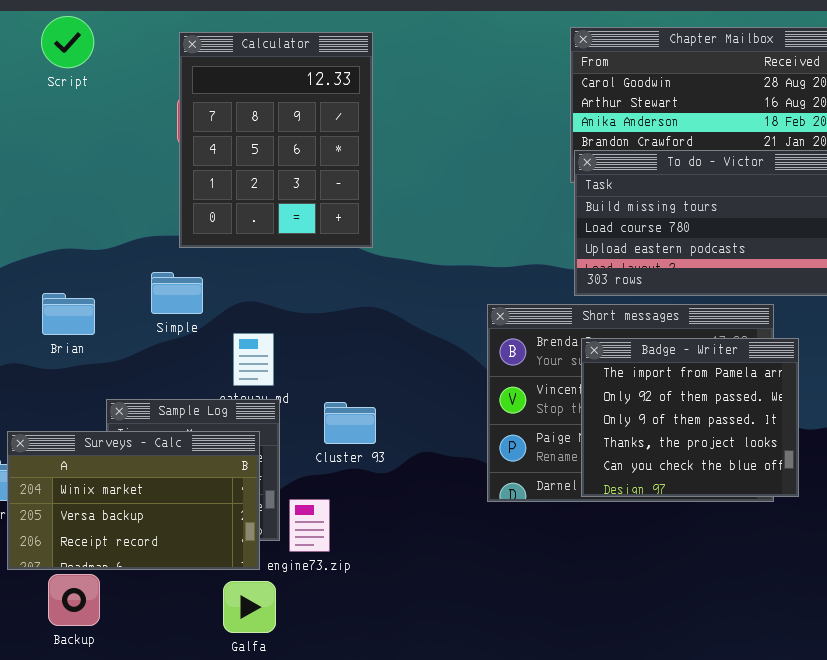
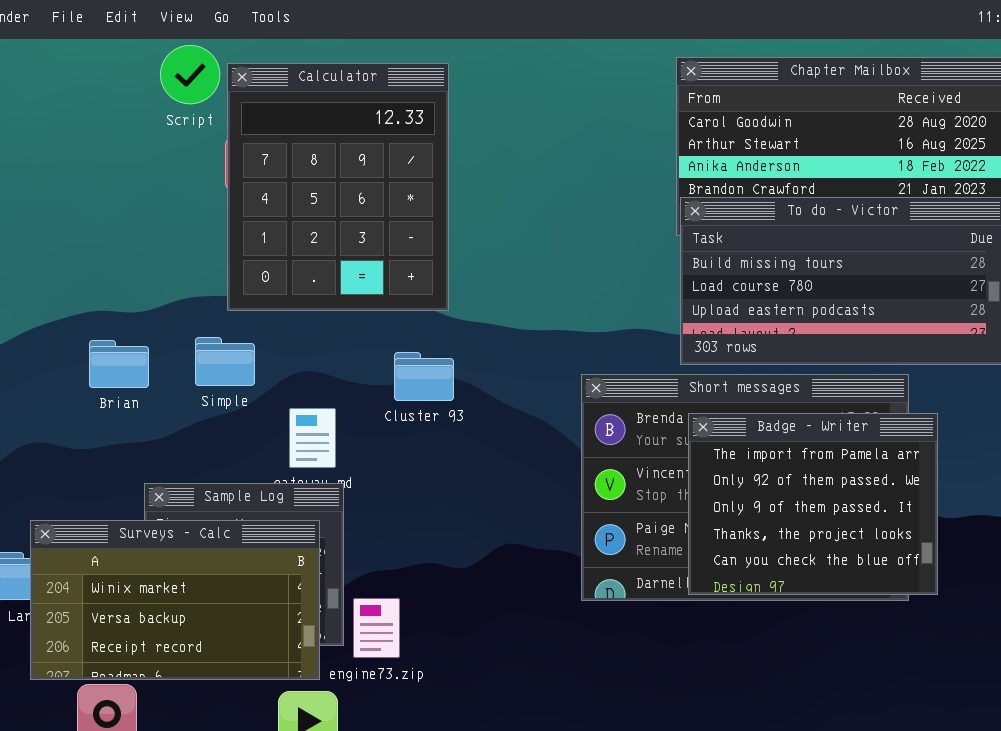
Script: [41,16,94,68] -> [160,45,220,104], moved
Brian: [42,293,95,335] -> [89,340,149,388], moved
Cluster 93: [324,402,376,444] -> [394,352,454,401], moved

